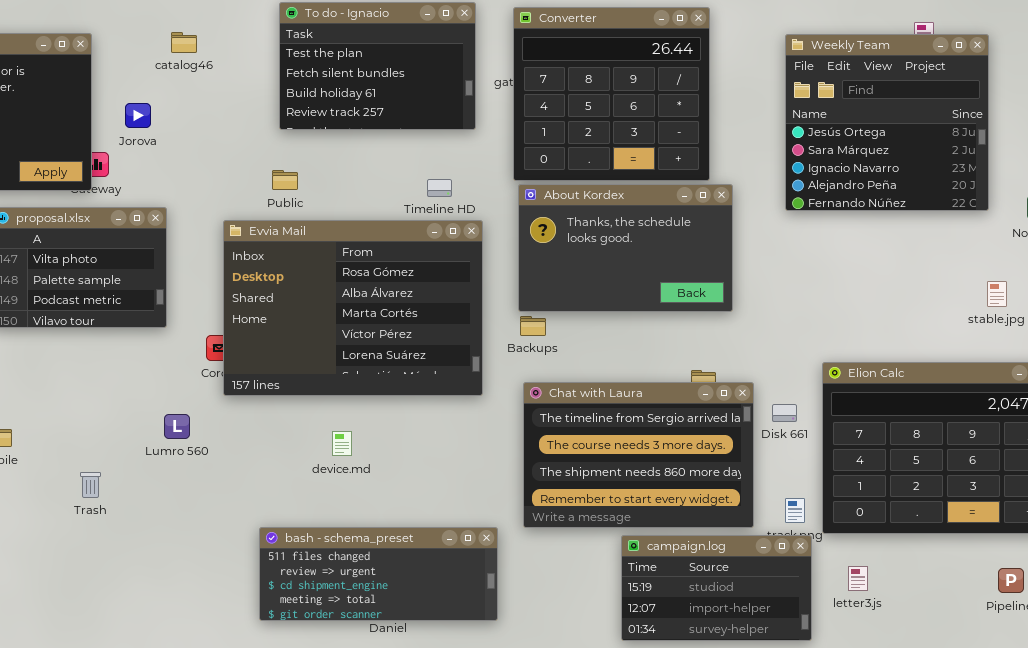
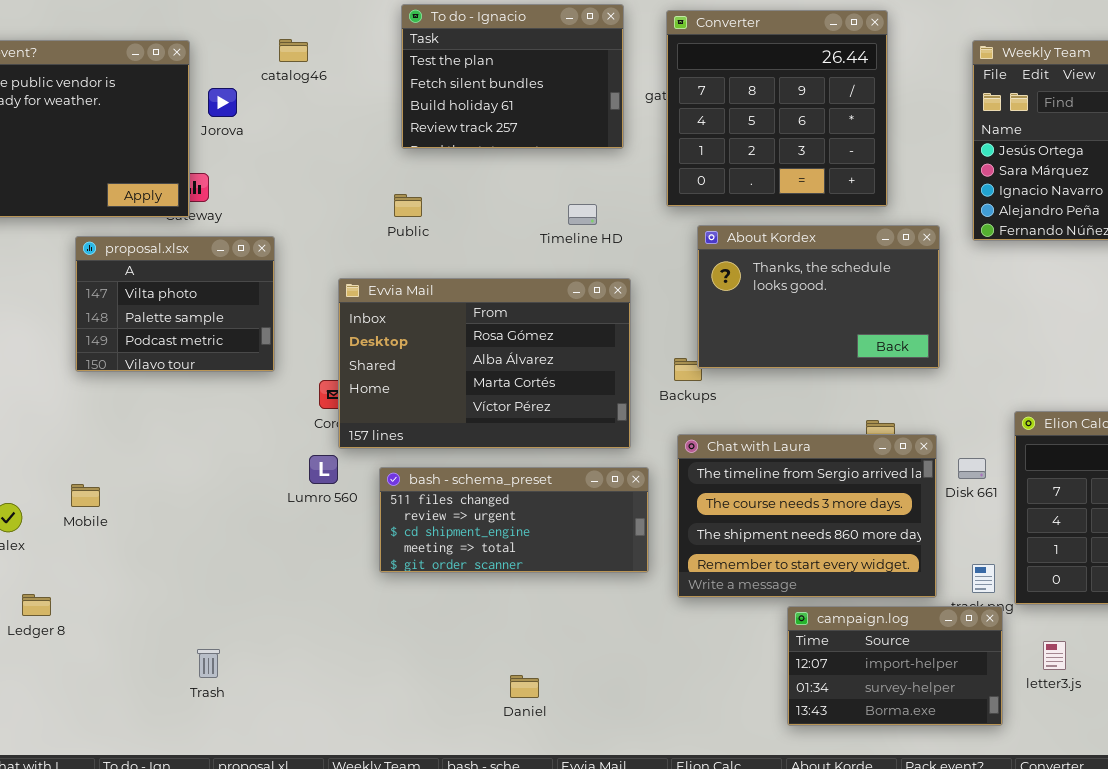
Jorova: [125,103,151,128] -> [208,88,237,117], moved
About Kordex: [518,184,733,312] -> [697,225,940,369], moved
Evvia Mail: [223,220,483,396] -> [338,278,631,449], resized
Lumro 560: [164,414,190,439] -> [309,455,338,484], moved
Trash: [80,472,101,498] -> [197,649,220,678], moved
bash - schema_preset: [259,527,498,621] -> [379,467,649,573], moved
campaign.log: [621,535,812,641] -> [787,606,1003,726], scrolled down 1 row

